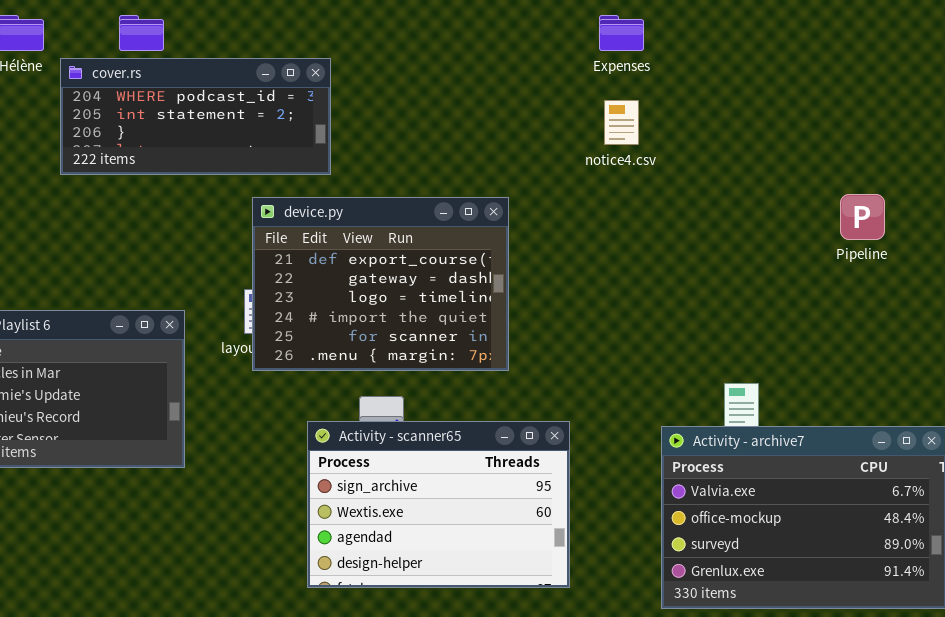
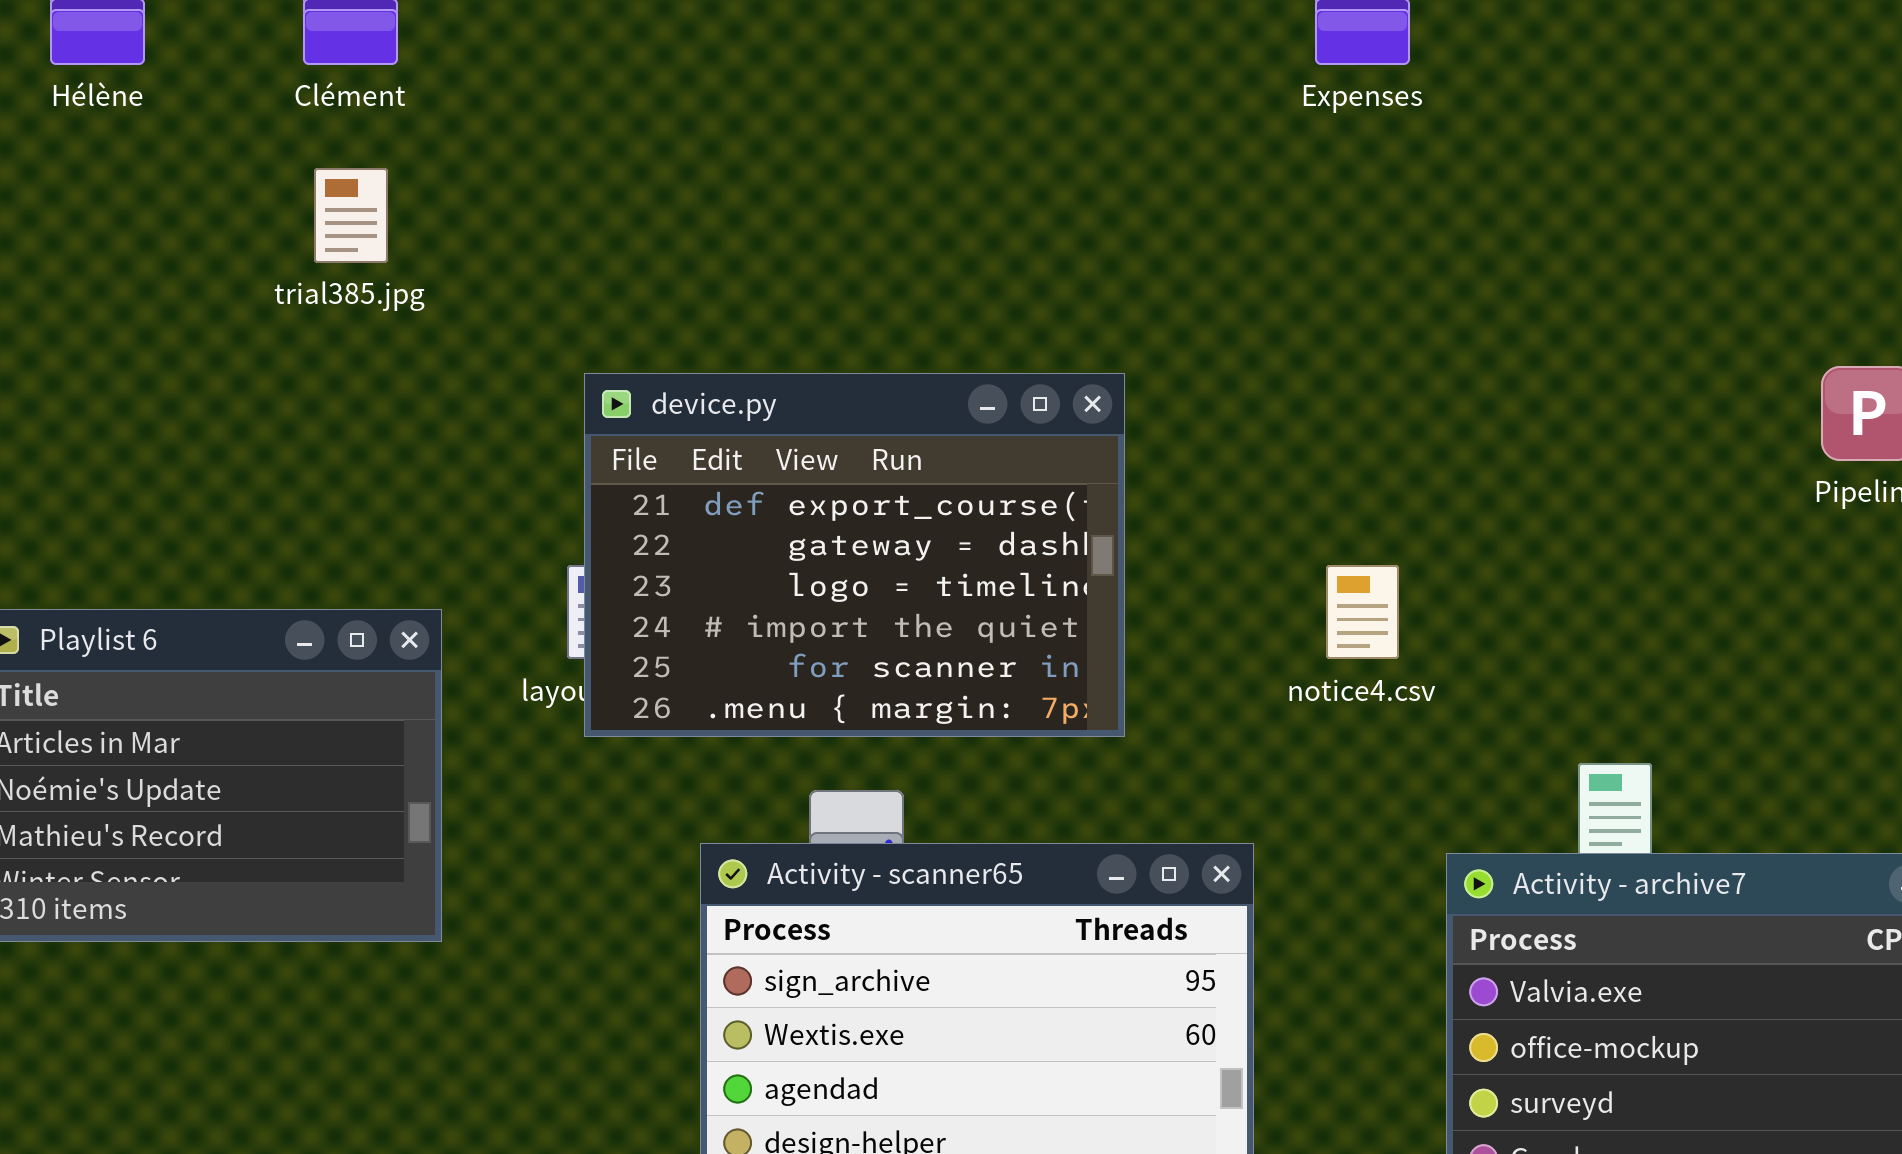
cover.rs: [60,58,331,175] -> none, closed
notice4.csv: [604,100,639,145] -> [1326,565,1399,659], moved

